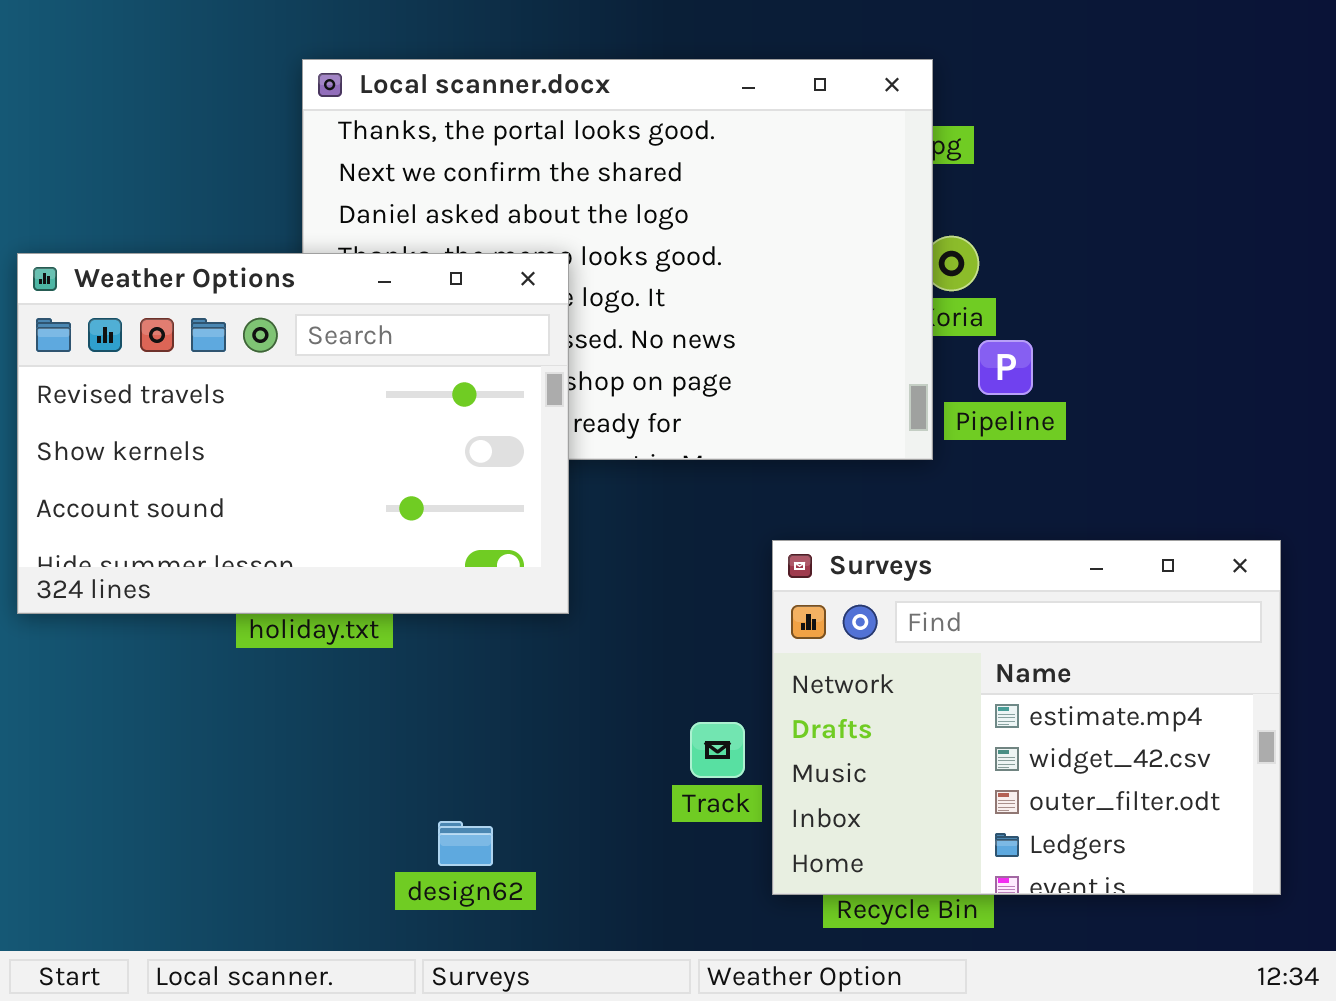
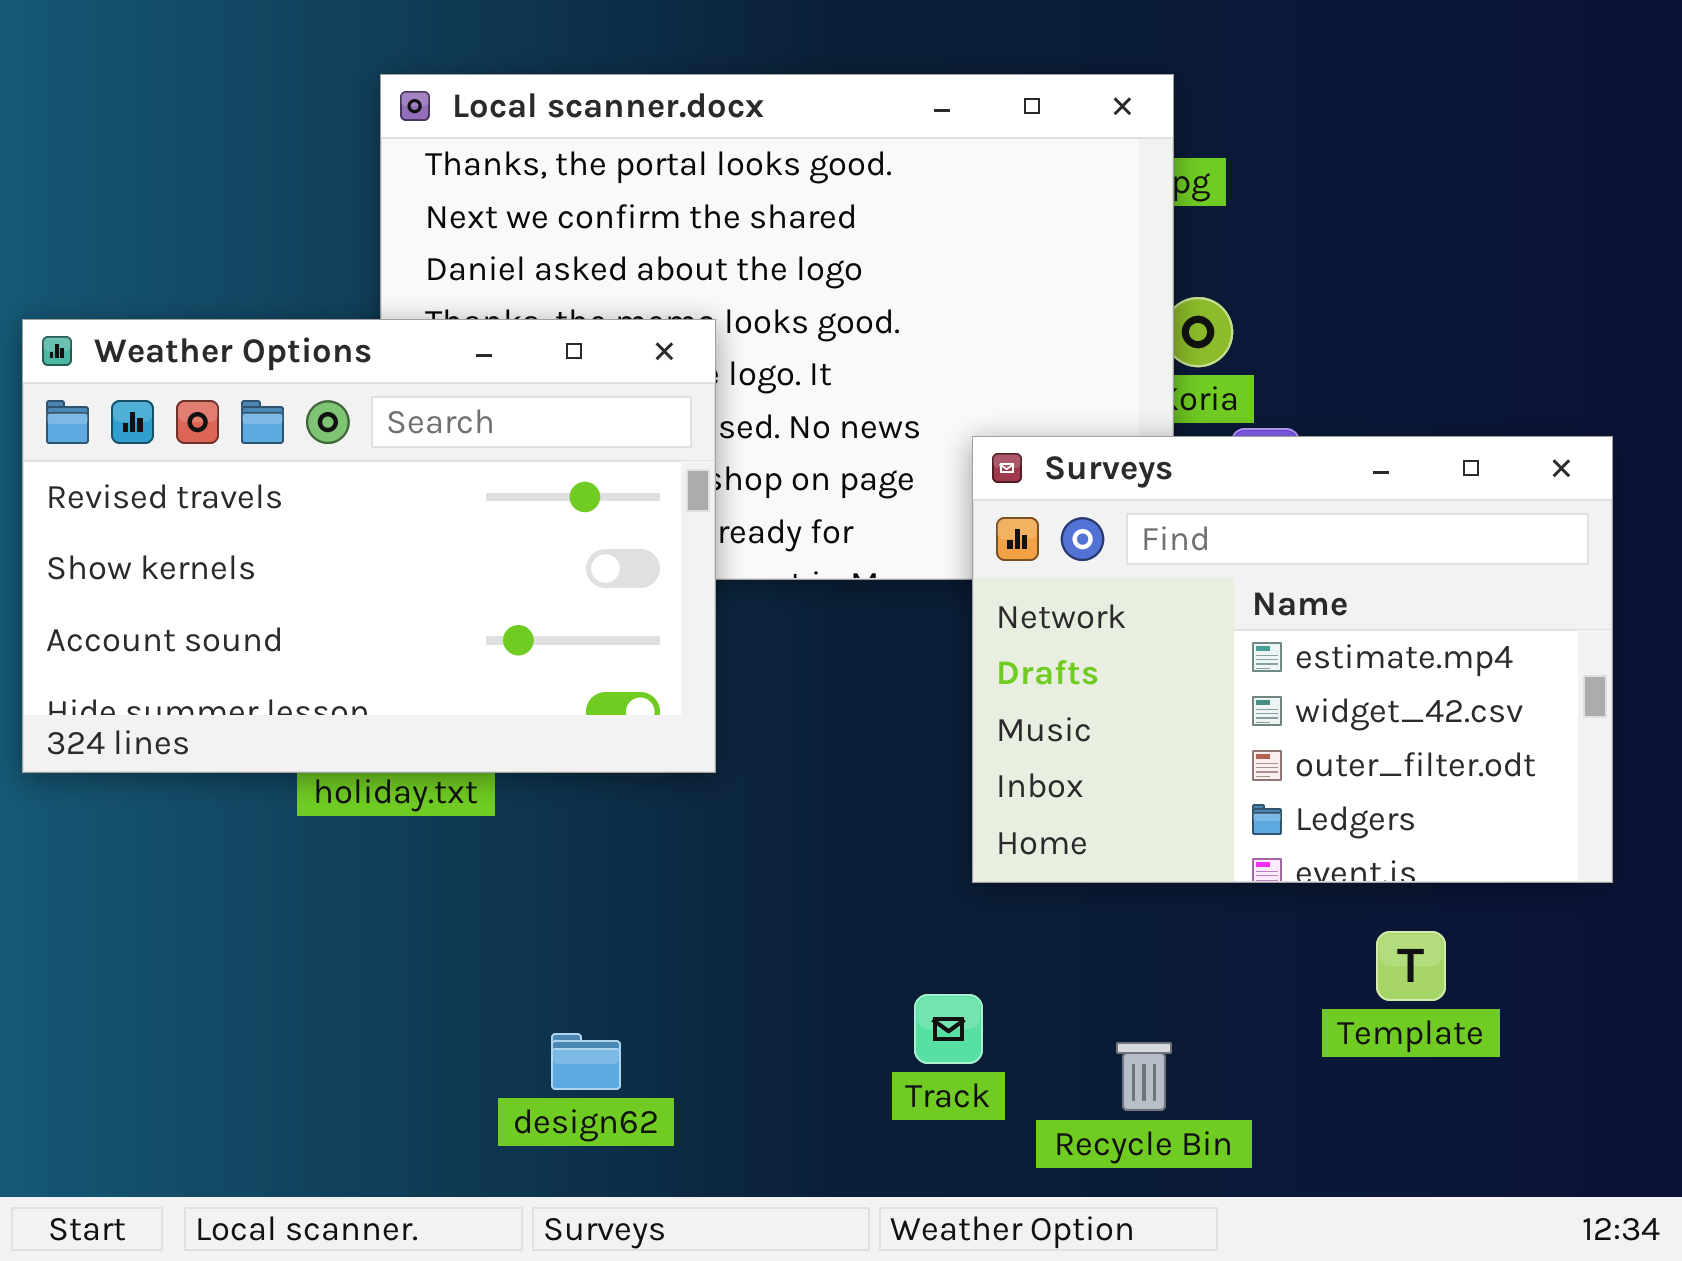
Surveys: [772,540,1281,895] -> [972,436,1613,883], moved
Track: [690,722,745,778] -> [914,994,983,1064], moved

